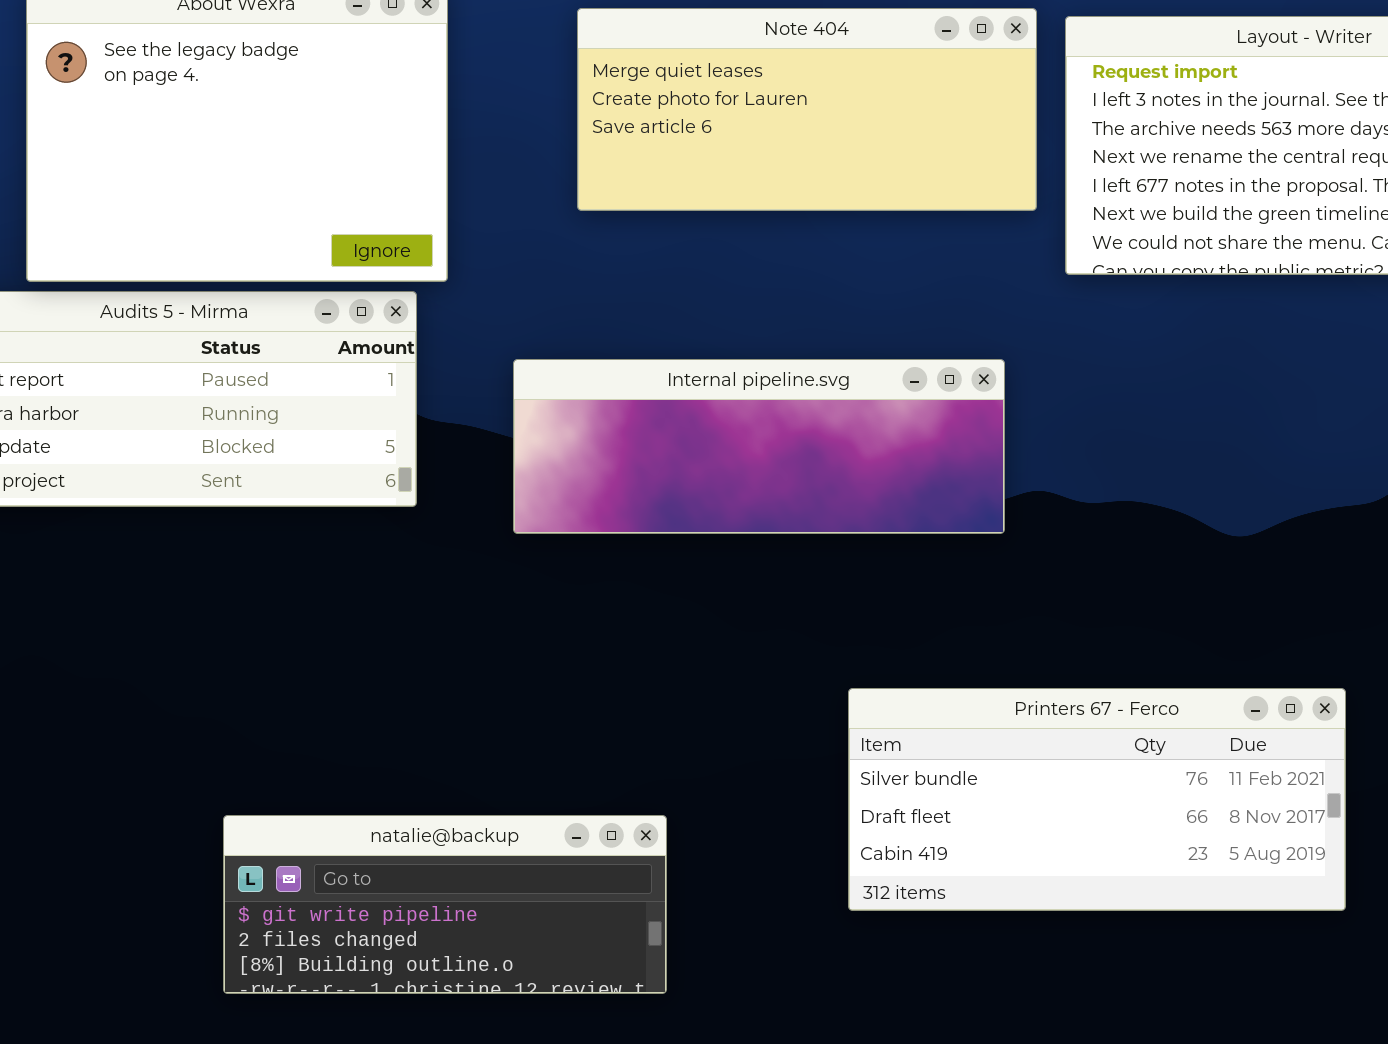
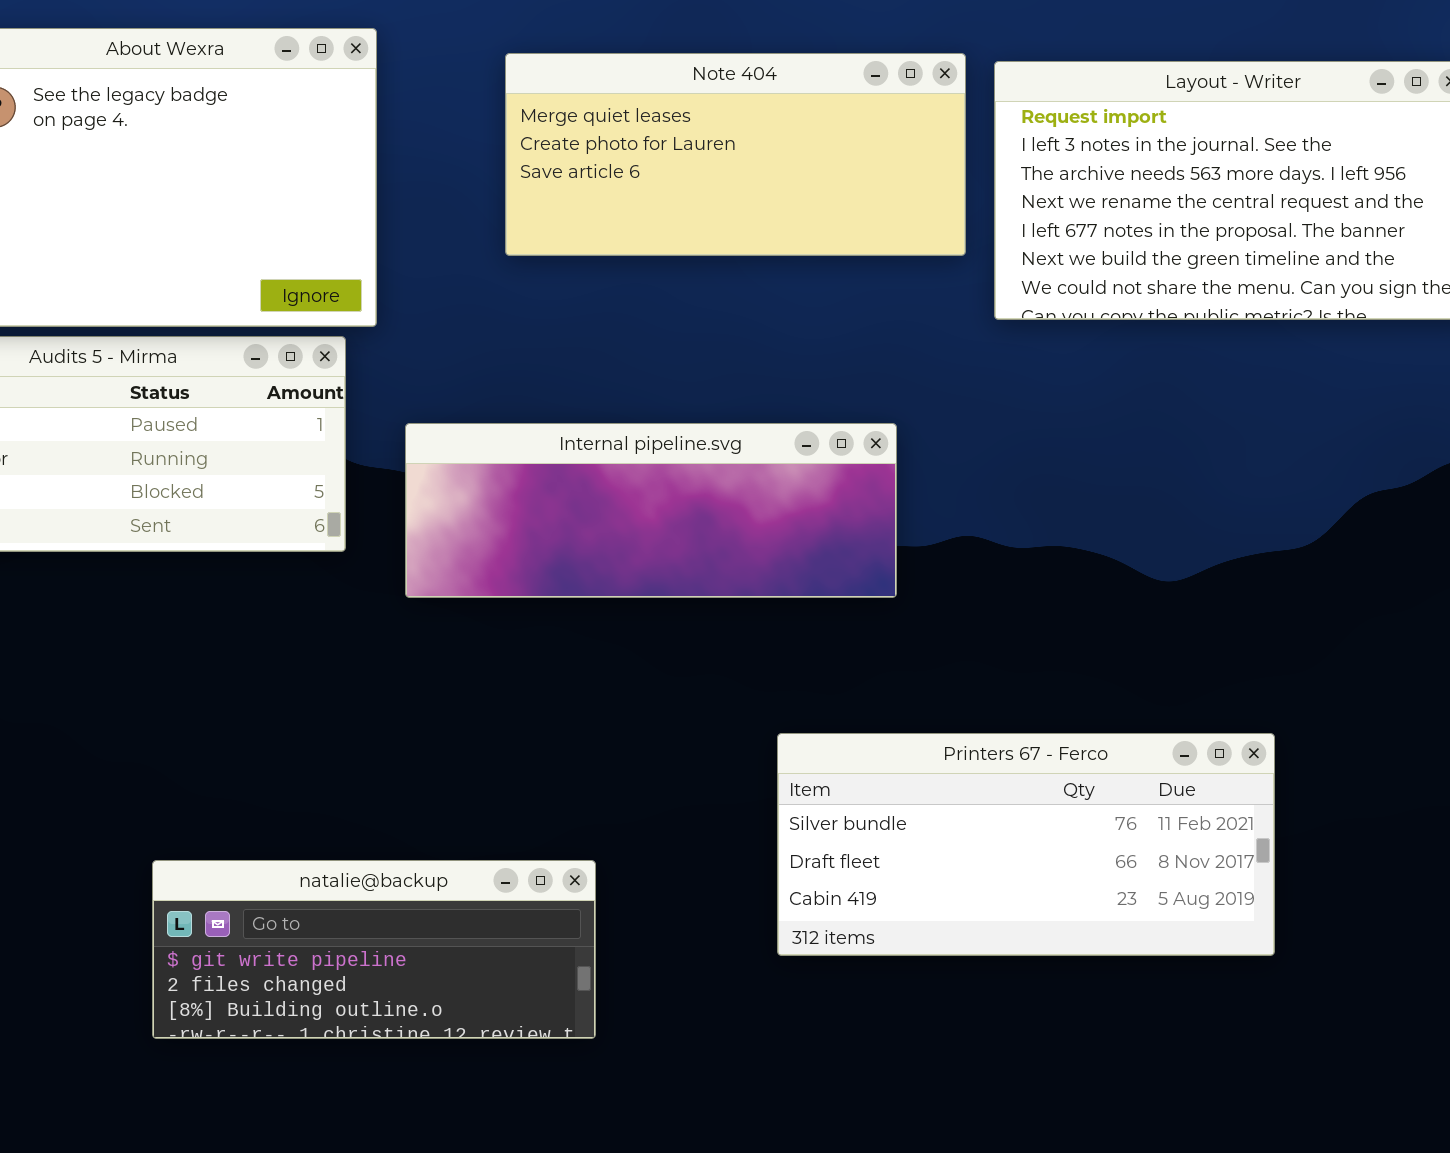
Internal pipeline.svg: [513,359,1005,534] -> [405,423,897,598], moved

